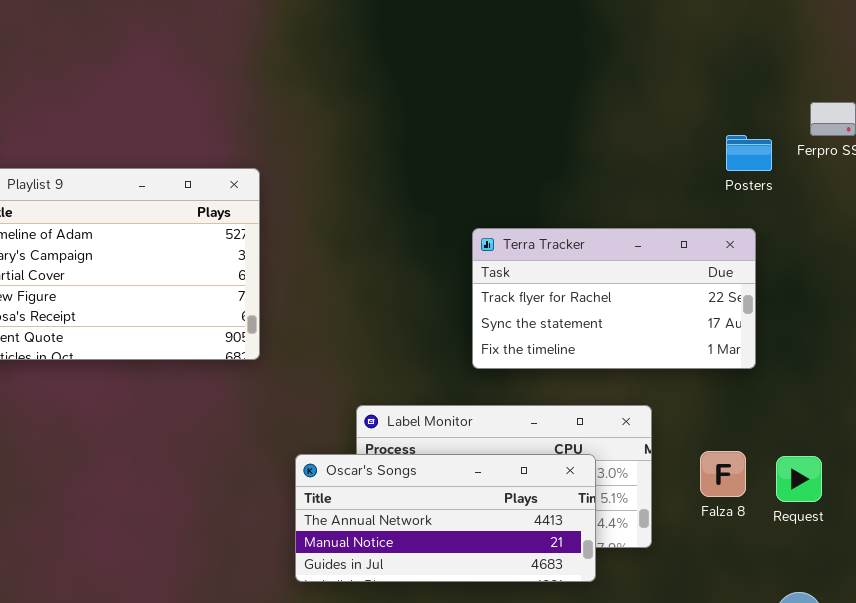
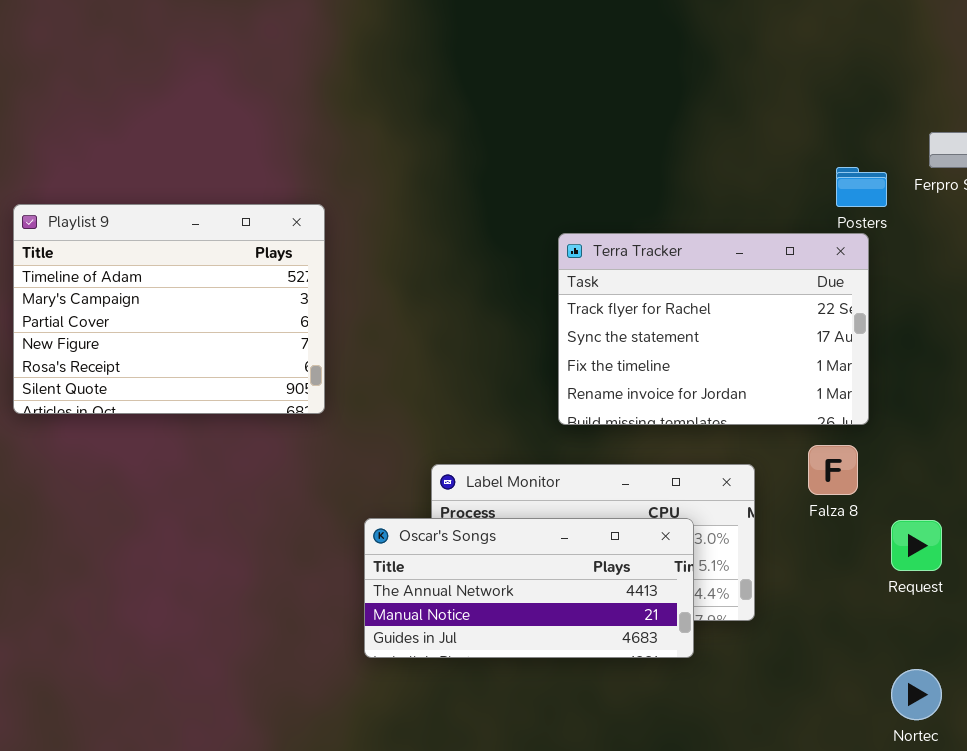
Terra Tracker: [472,228,756,369] -> [558,233,869,425], resized
Falza 8: [700,451,746,497] -> [808,445,858,495], moved

